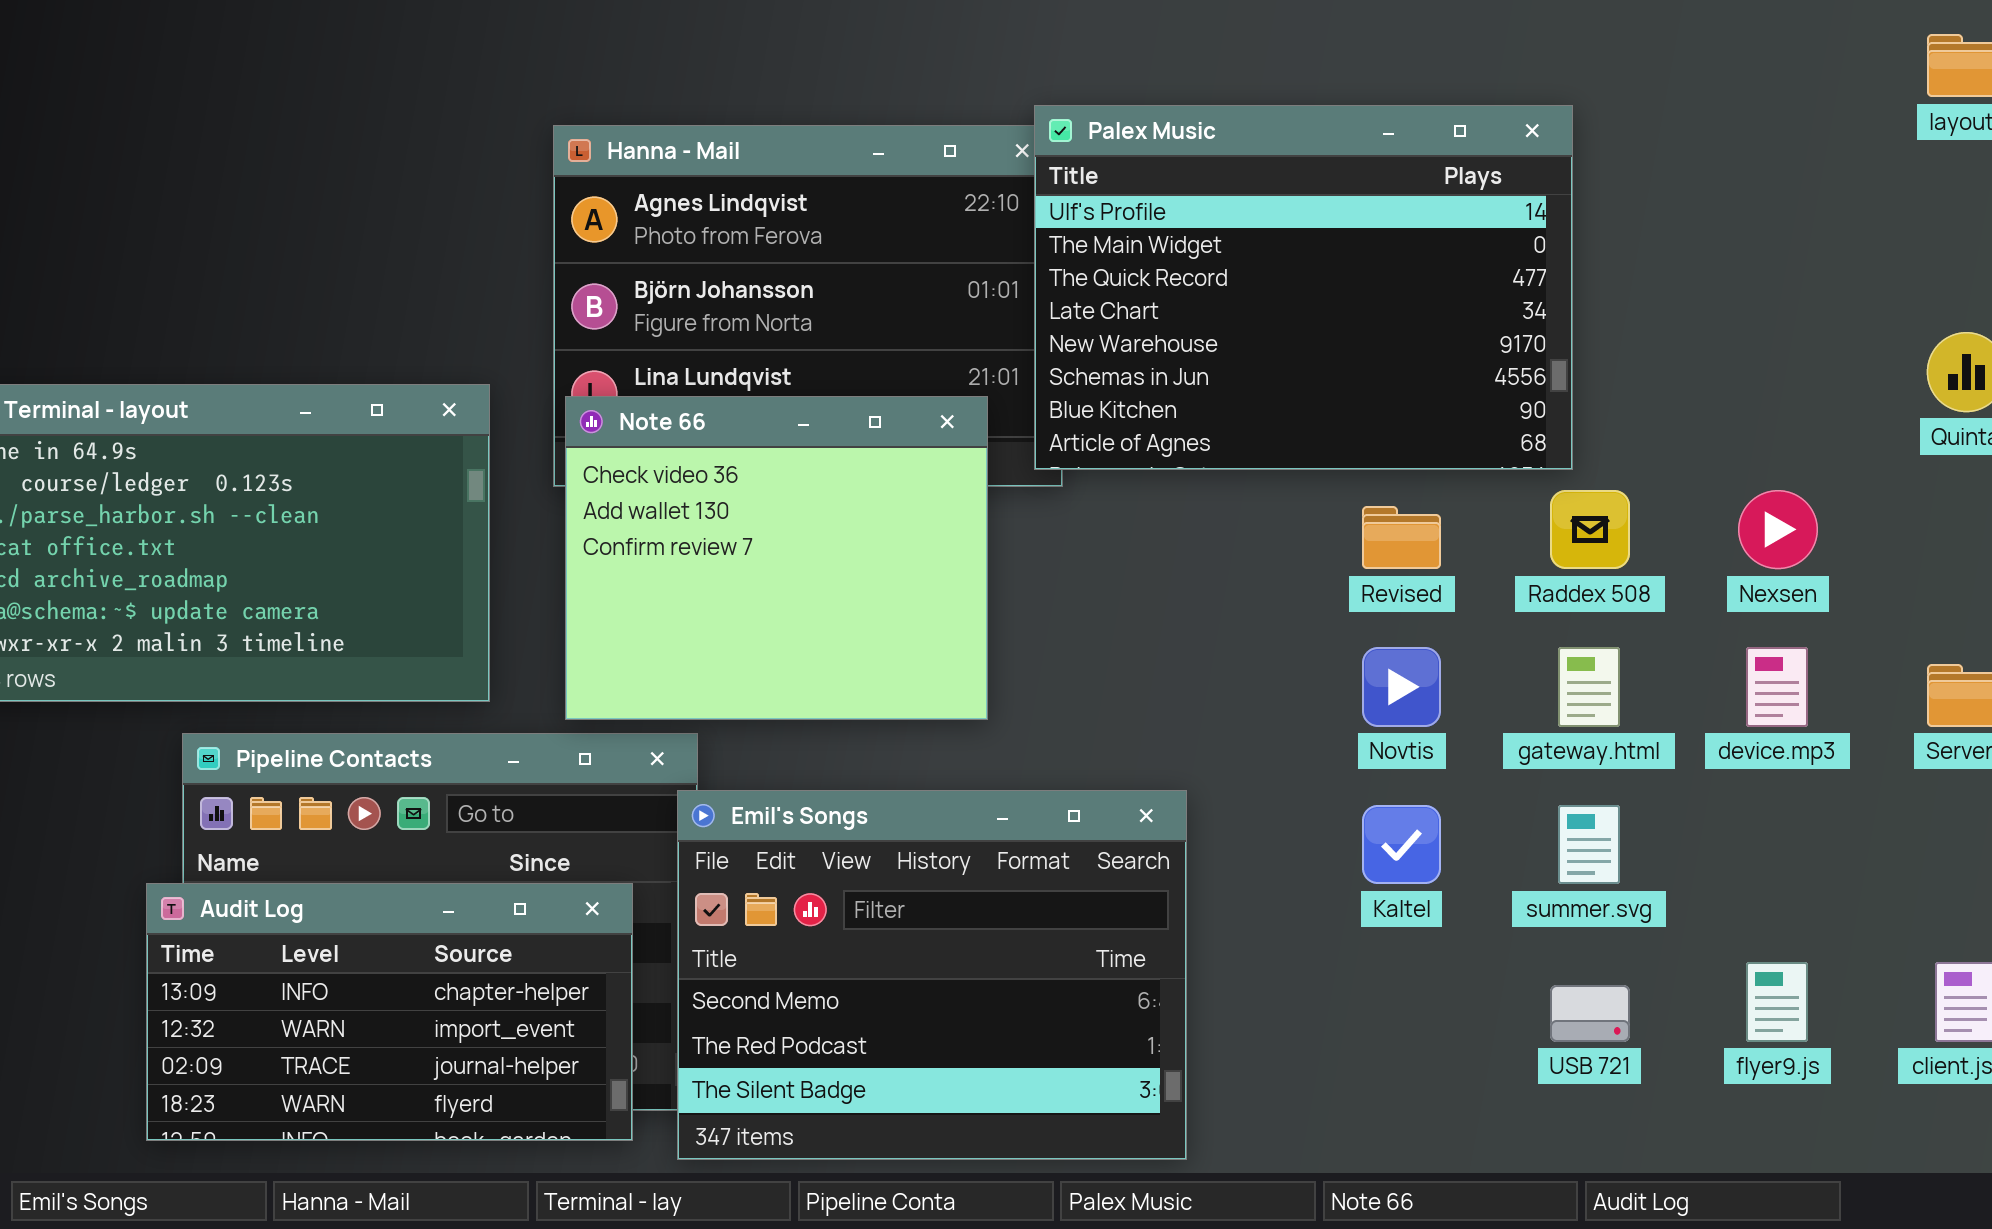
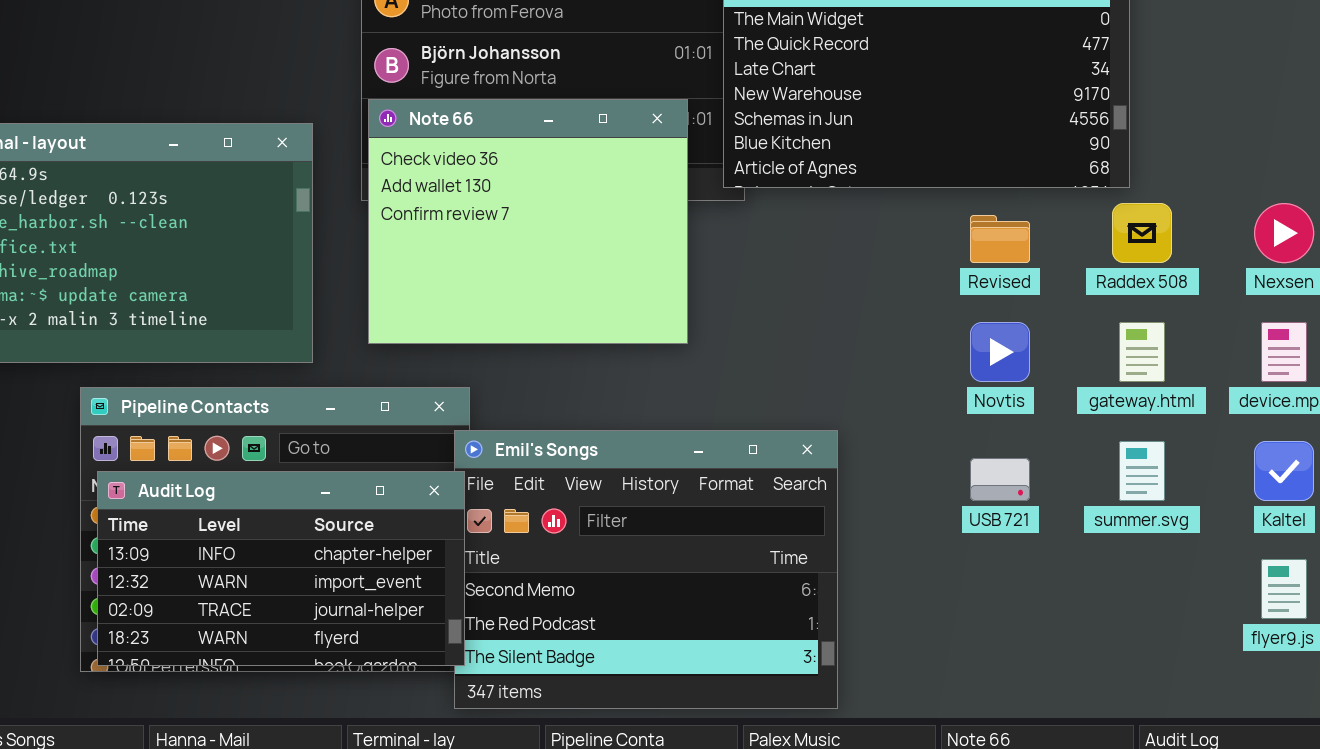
Note 66: [565,396,988,720] -> [368,99,688,344], moved
Kaltel: [1362,805,1441,884] -> [1254,441,1314,501], moved
Audit Log: [146,883,633,1141] -> [97,471,465,666], moved
USB 721: [1550,985,1630,1042] -> [970,458,1030,501], moved

